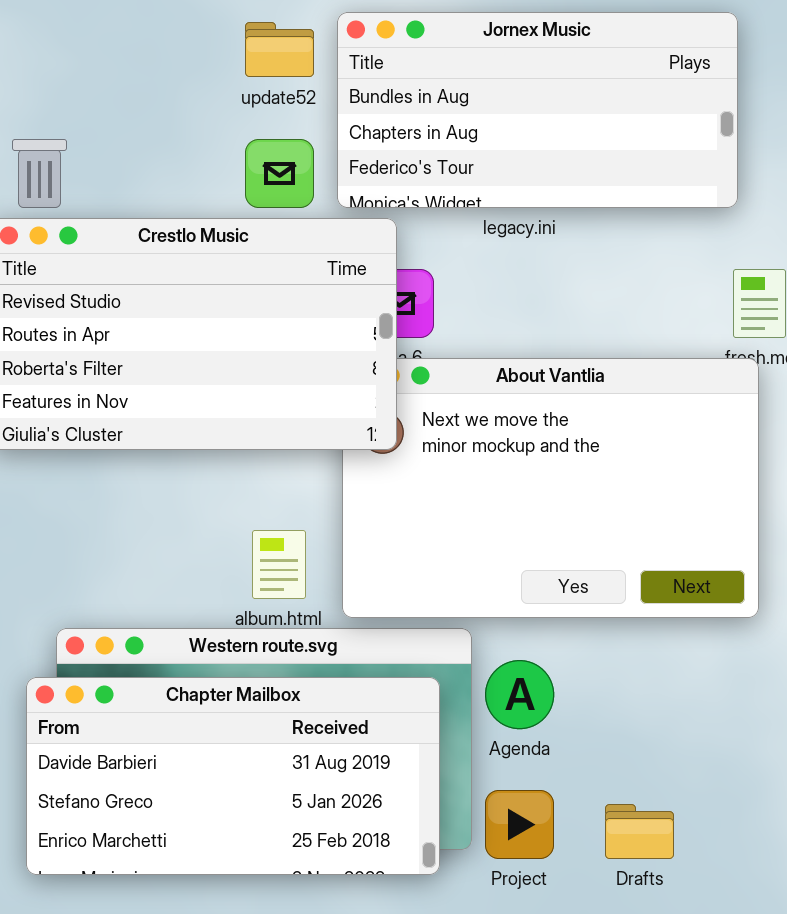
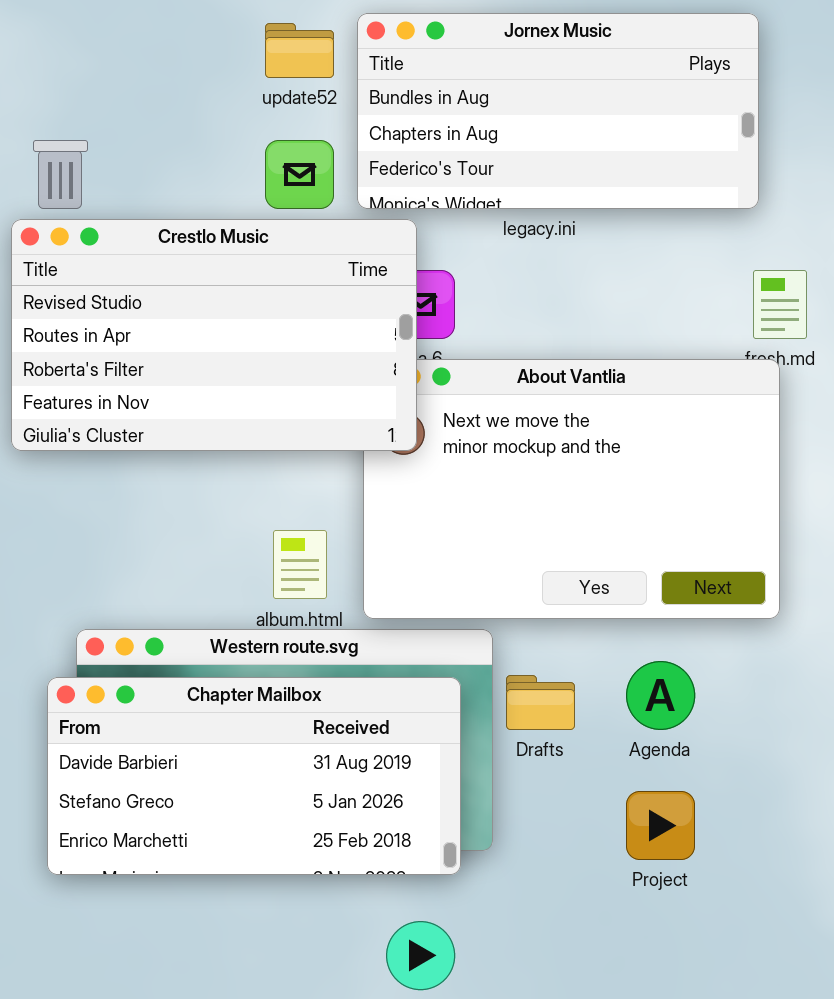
Agenda: [485,660,554,729] -> [626,661,695,730], moved
Project: [485,790,554,859] -> [626,791,695,860], moved
Drafts: [605,804,674,859] -> [506,675,575,730], moved

